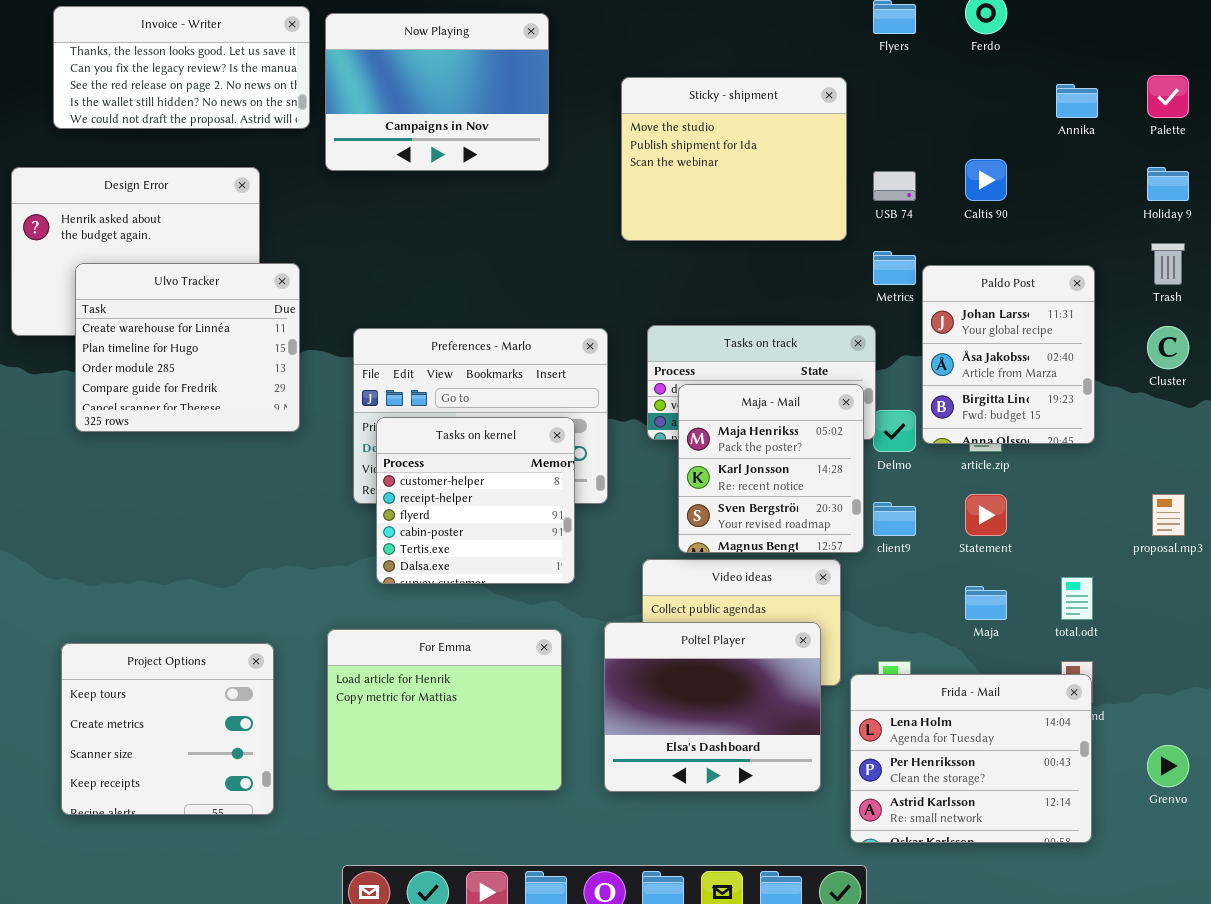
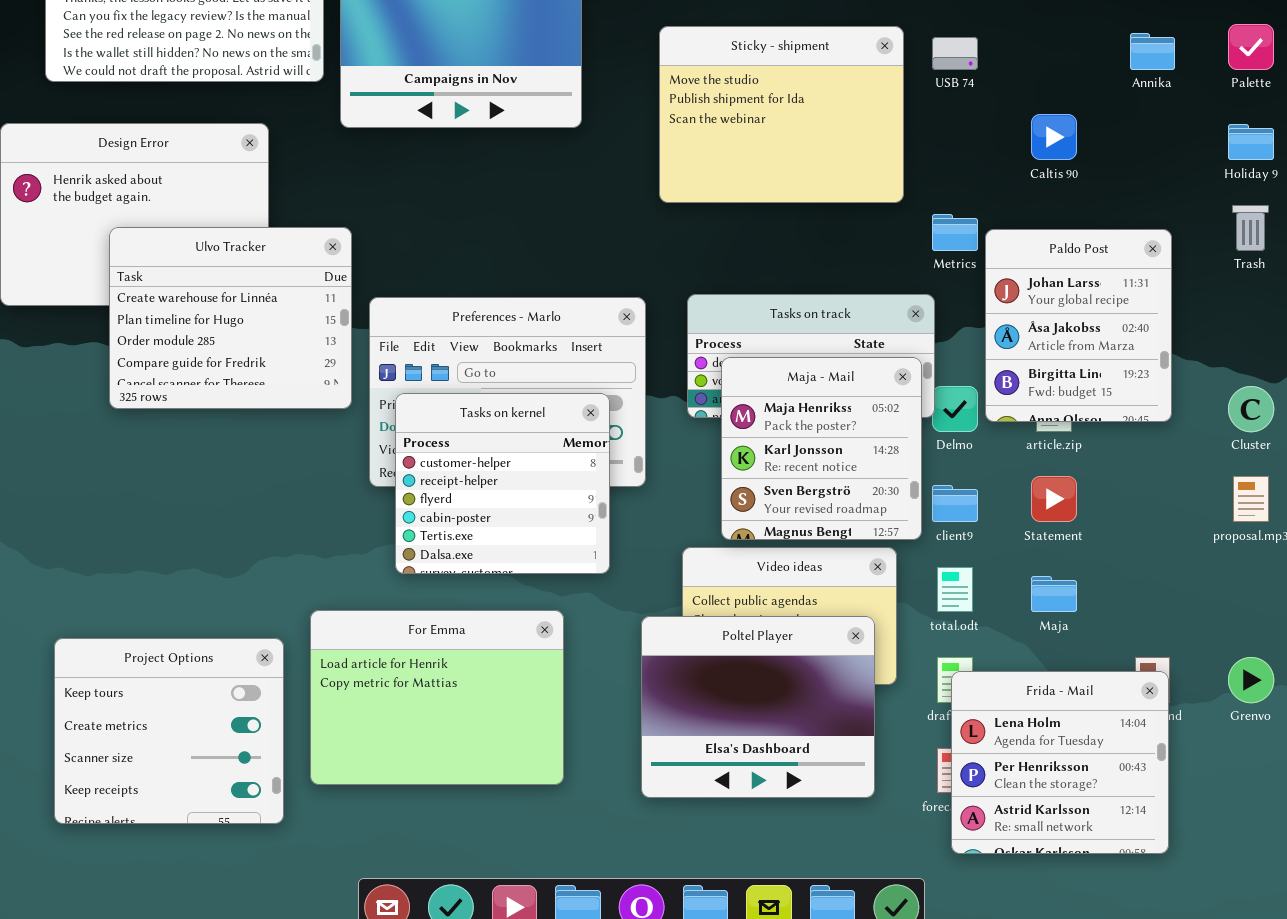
USB 74: [873,171,916,201] -> [932,37,978,70], moved
Ulvo Tracker: [75,263,300,432] -> [109,227,352,409], moved
Cluster: [1147,326,1189,369] -> [1228,386,1274,432], moved
total.odt: [1061,577,1093,620] -> [937,567,973,612], moved
For Emma: [327,629,562,791] -> [310,610,564,785], moved
Frida - Mail: [850,674,1092,843] -> [951,671,1169,854], resized
Grenvo: [1147,745,1189,787] -> [1228,657,1274,703], moved

